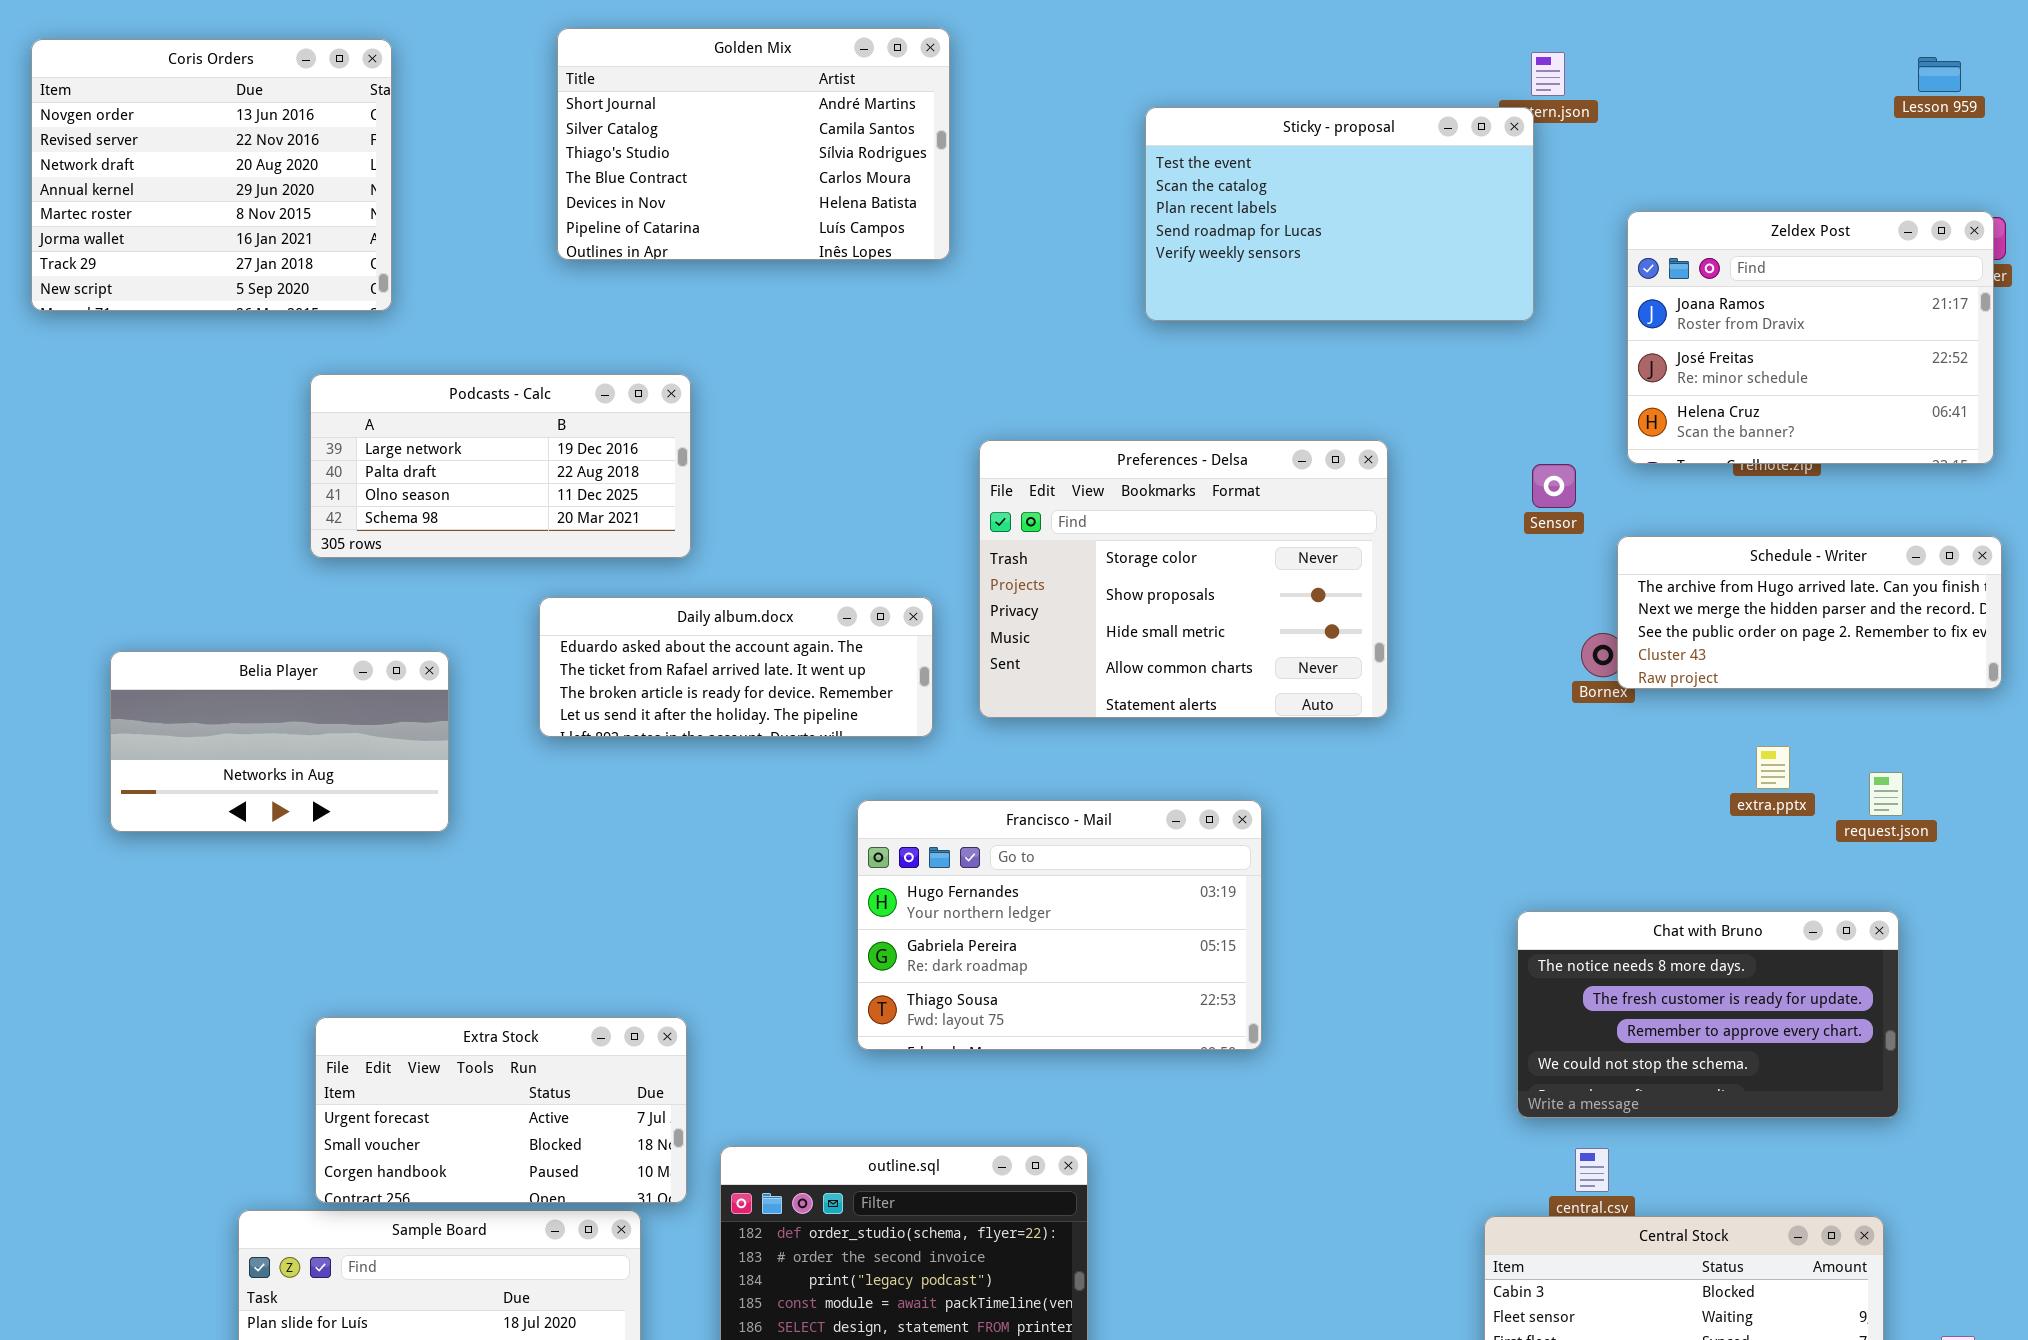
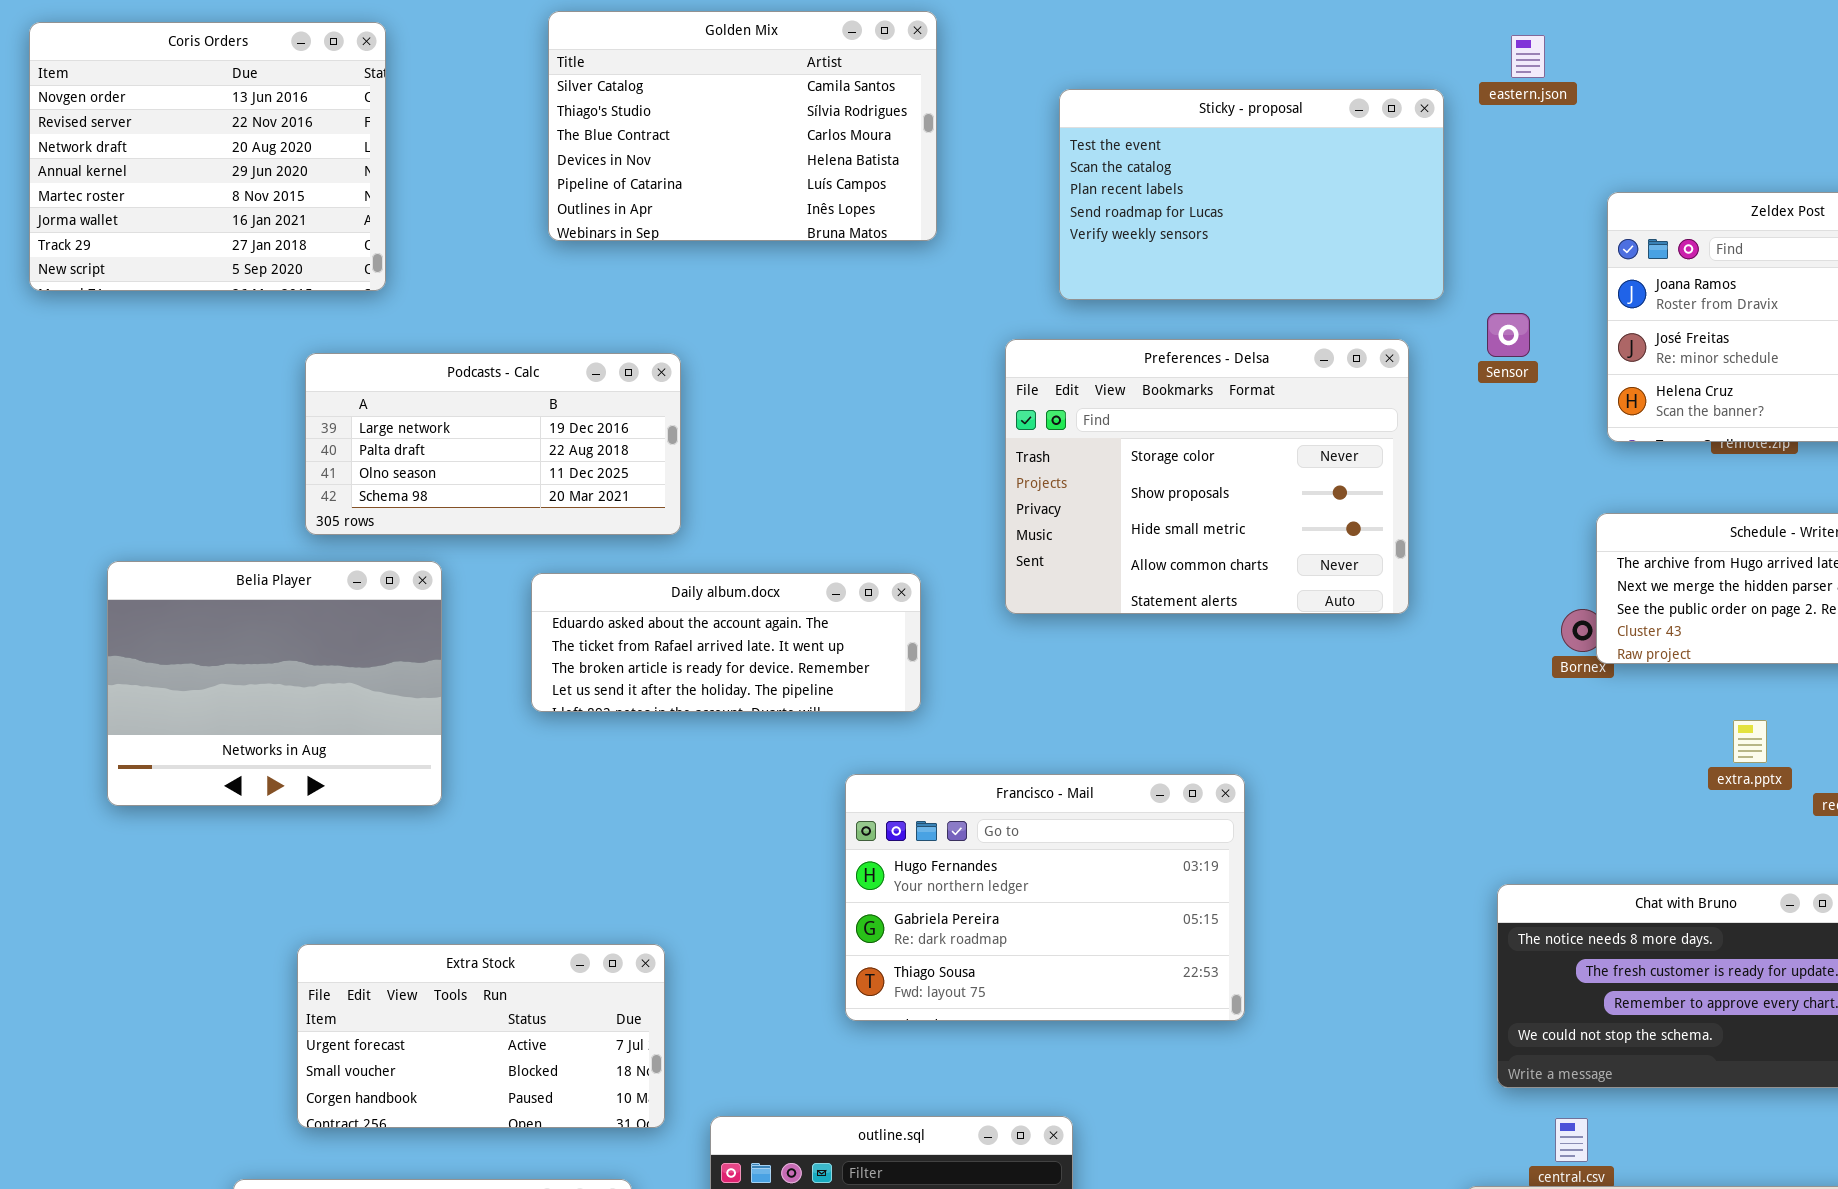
Golden Mix: [557,28,950,260] -> [548,11,937,241], scrolled down 1 row
Sticky - proposal: [1145,107,1534,321] -> [1059,89,1444,300], moved
Preferences - Delsa: [979,440,1388,718] -> [1005,339,1409,614], moved
Sensor: [1532,464,1576,508] -> [1487,313,1530,357], moved
Belia Player: [110,651,449,832] -> [107,561,442,806], resized
Extra Stock: [315,1017,687,1203] -> [297,944,665,1128], moved

